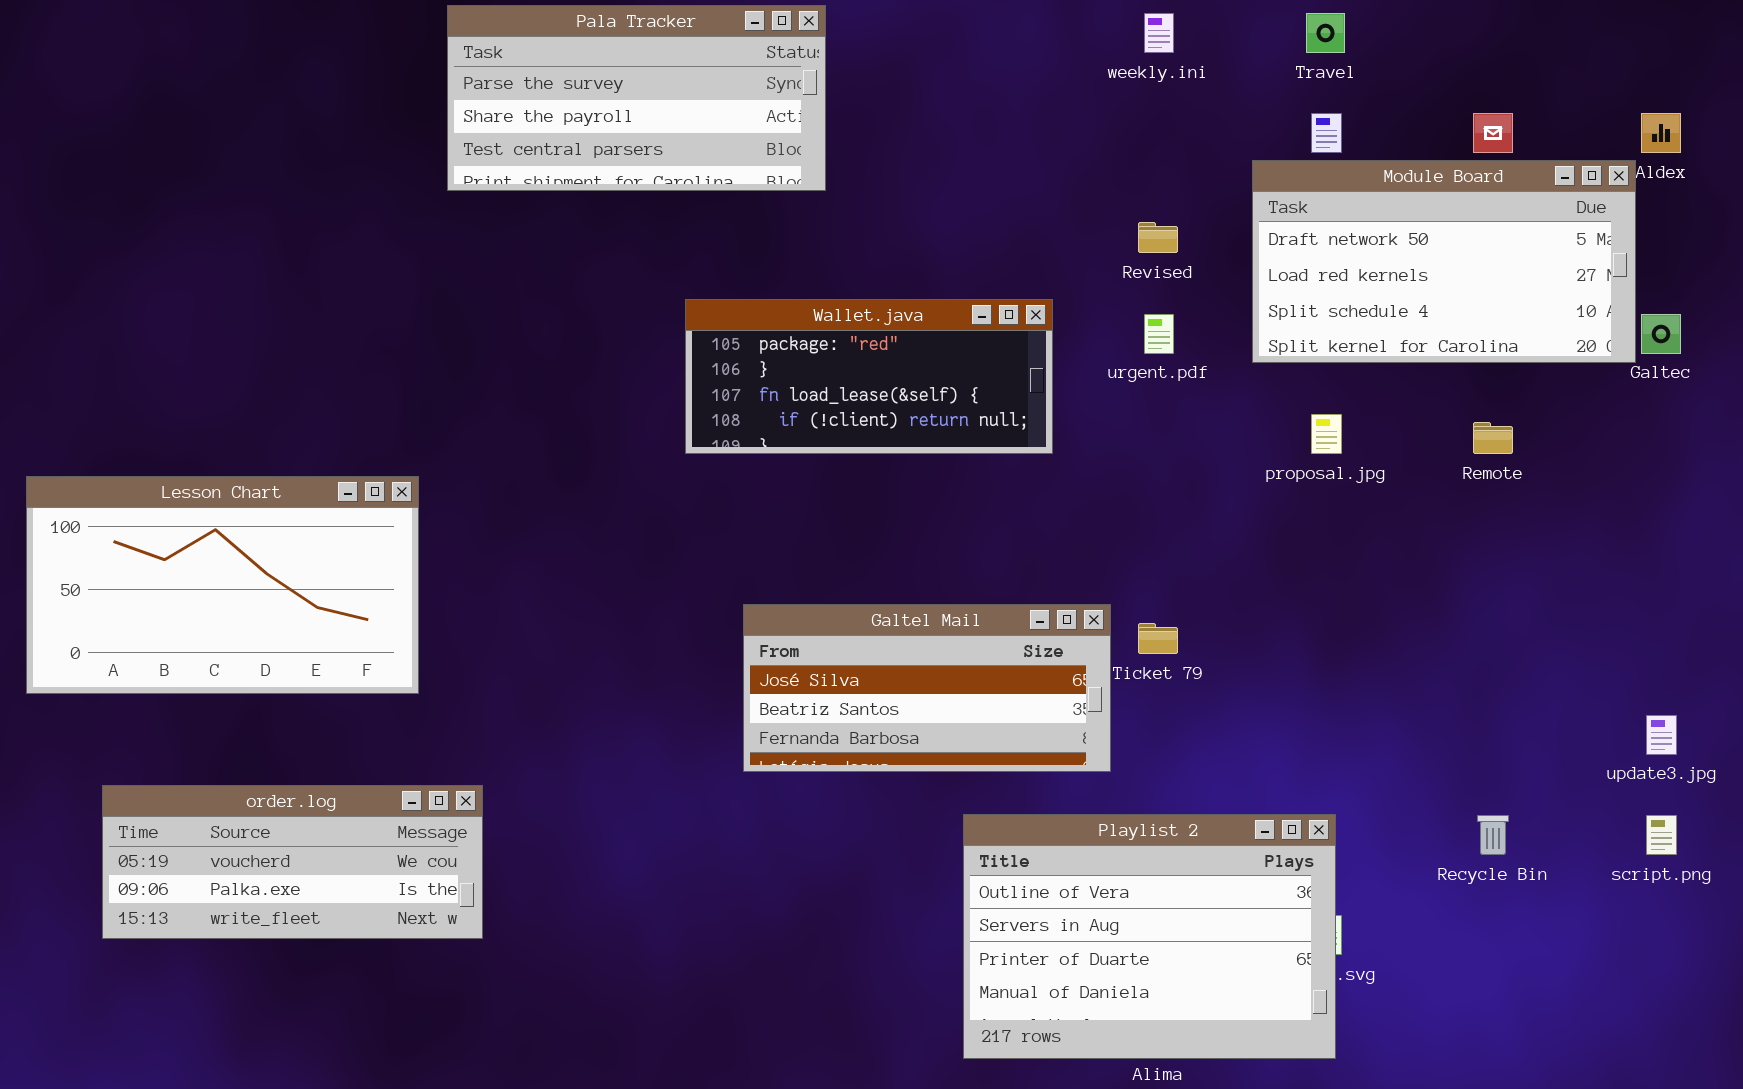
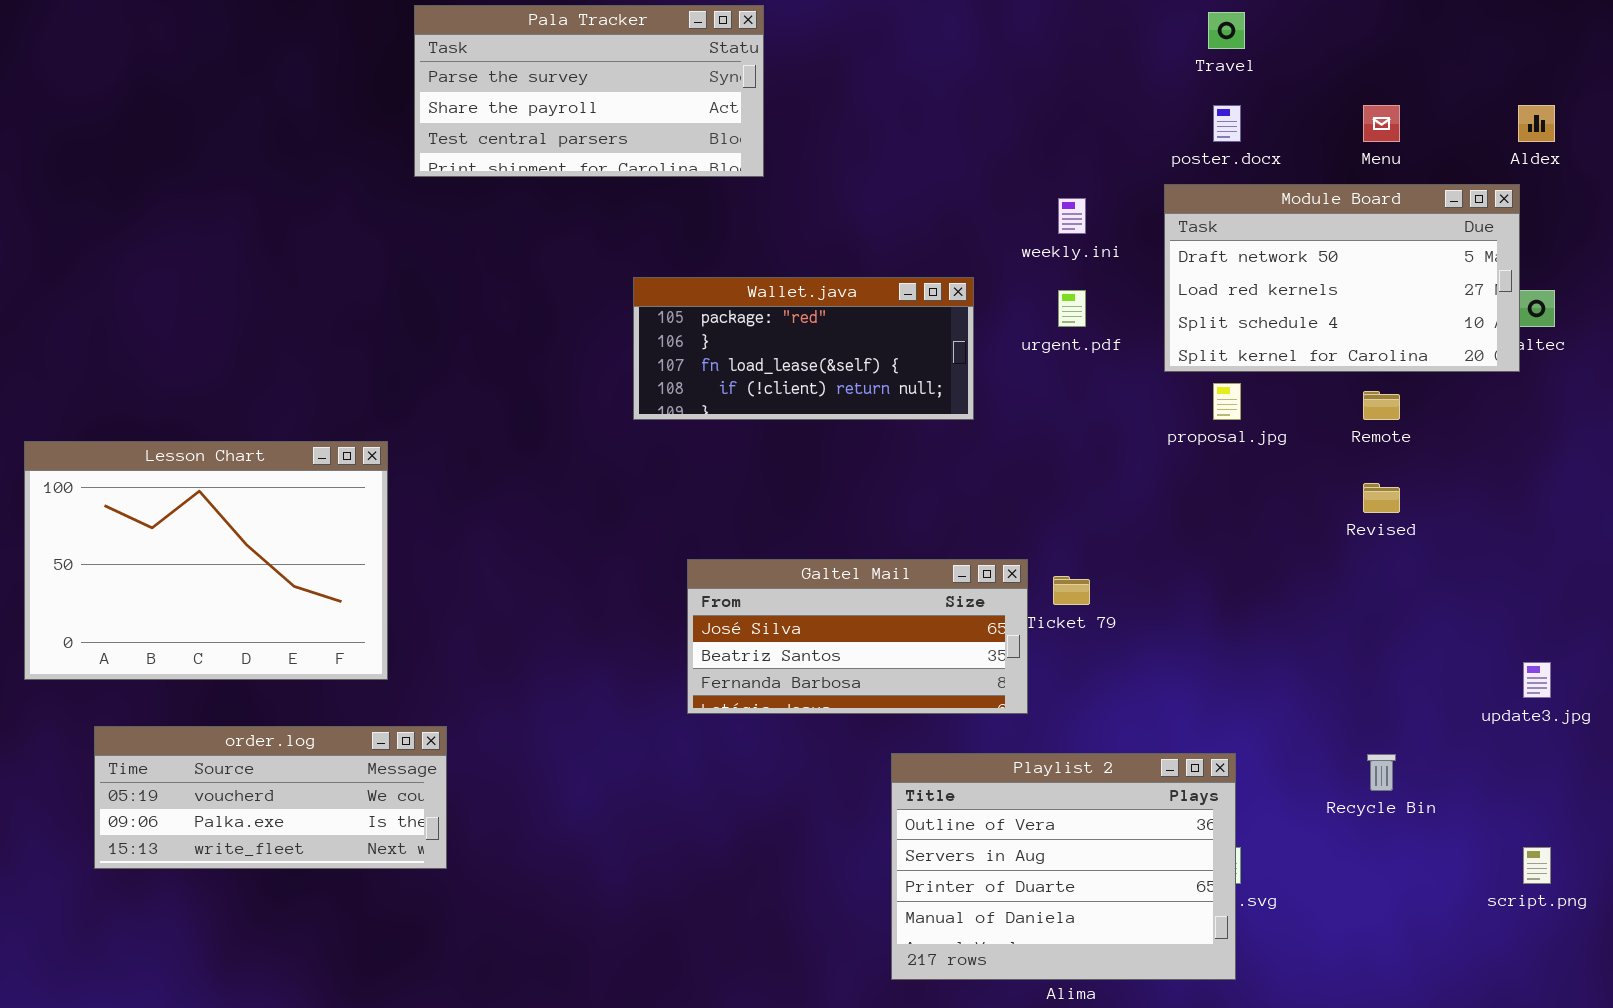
weekly.ini: [1144,13,1174,53] -> [1058,198,1086,234], moved
Module Board: [1252,160,1636,363] -> [1164,184,1520,372], moved
Revised: [1138,222,1178,253] -> [1363,483,1400,513], moved
Lesson Chart: [26,476,419,694] -> [24,441,388,680], resized
script.png: [1646,815,1677,855] -> [1523,847,1551,884], moved

